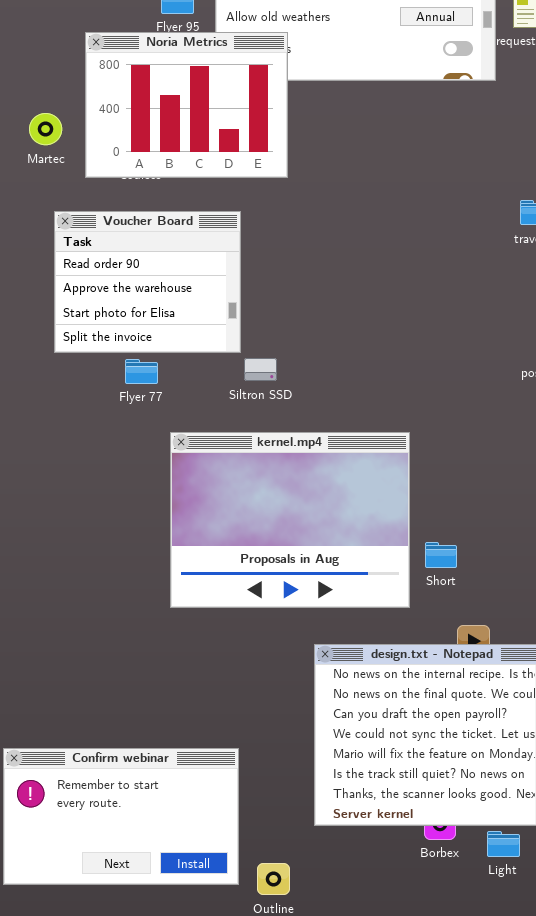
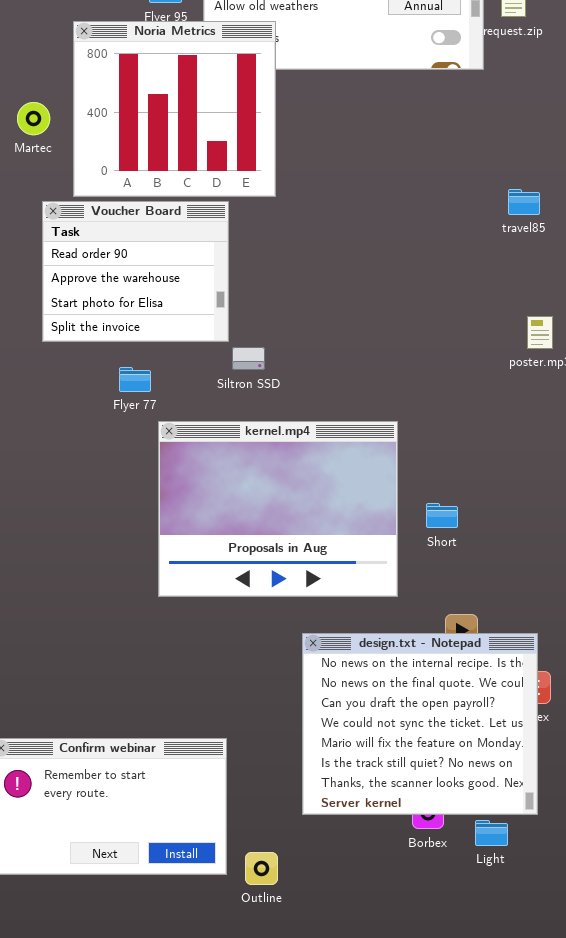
Noria Metrics: [85,32,288,178] -> [73,21,276,197], resized
Flyer 77: [125,359,158,384] -> [119,367,151,392], moved
Short: [425,542,457,568] -> [426,503,458,528], moved

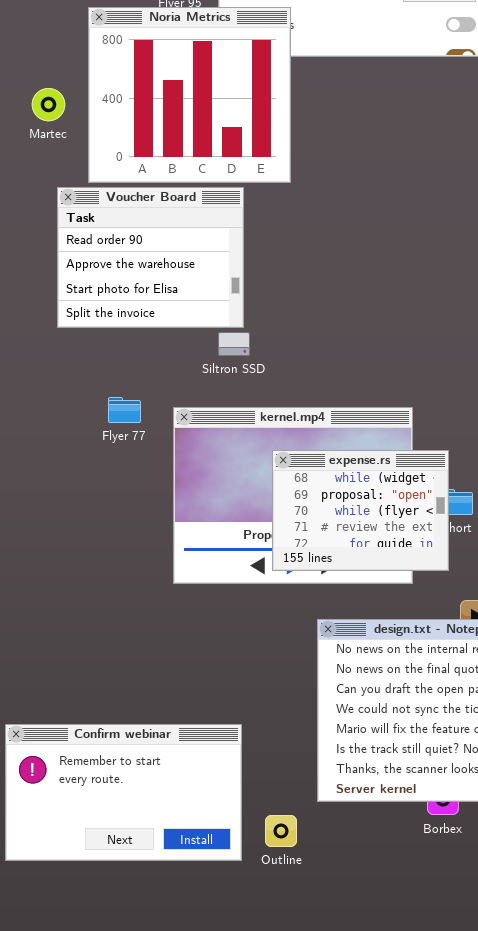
Siltron SSD: [232,347,265,370] -> [218,332,250,356], moved
Flyer 77: [119,367,151,392] -> [108,397,141,423], moved
expense.rs: none -> [272,450,449,571], opened
Outline: [245,852,278,885] -> [265,815,297,847], moved

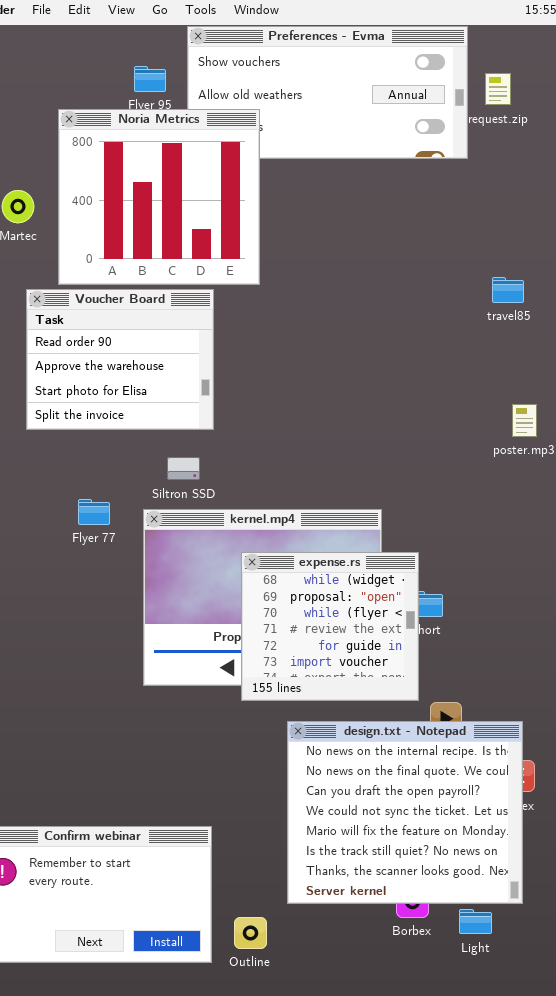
Siltron SSD: [218,332,250,356] -> [167,457,200,480], moved
expense.rs: [272,450,449,571] -> [241,552,419,701], resized

